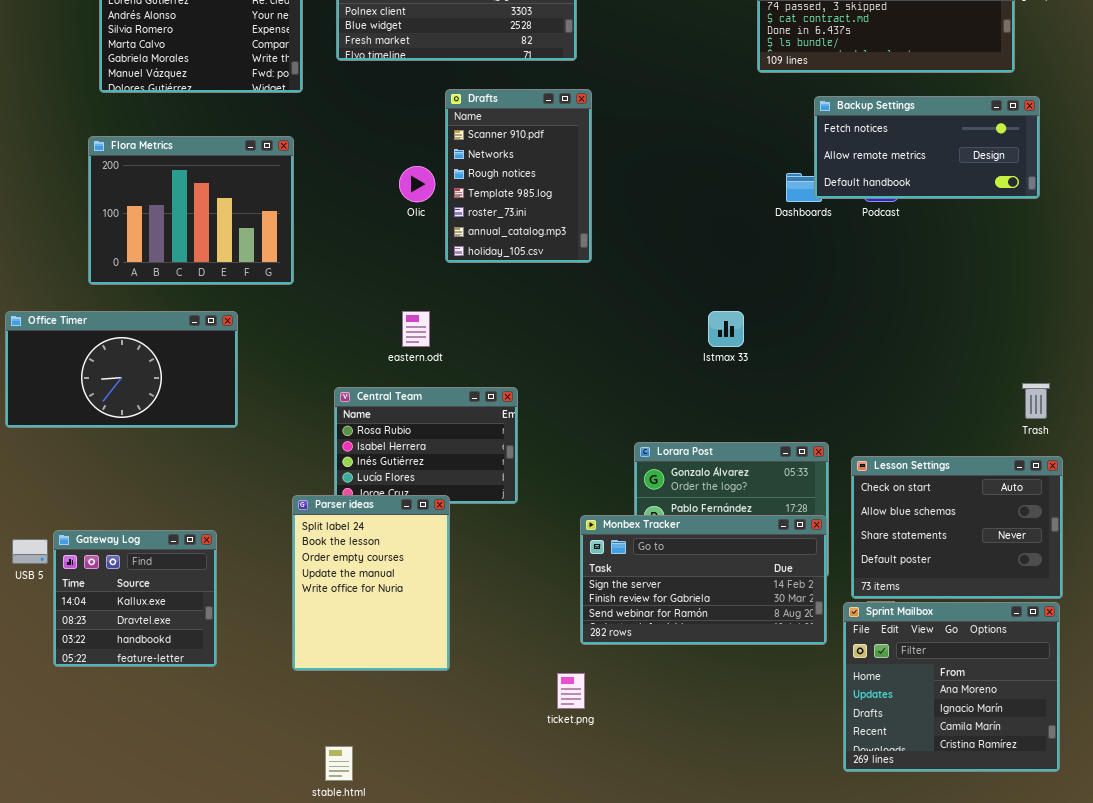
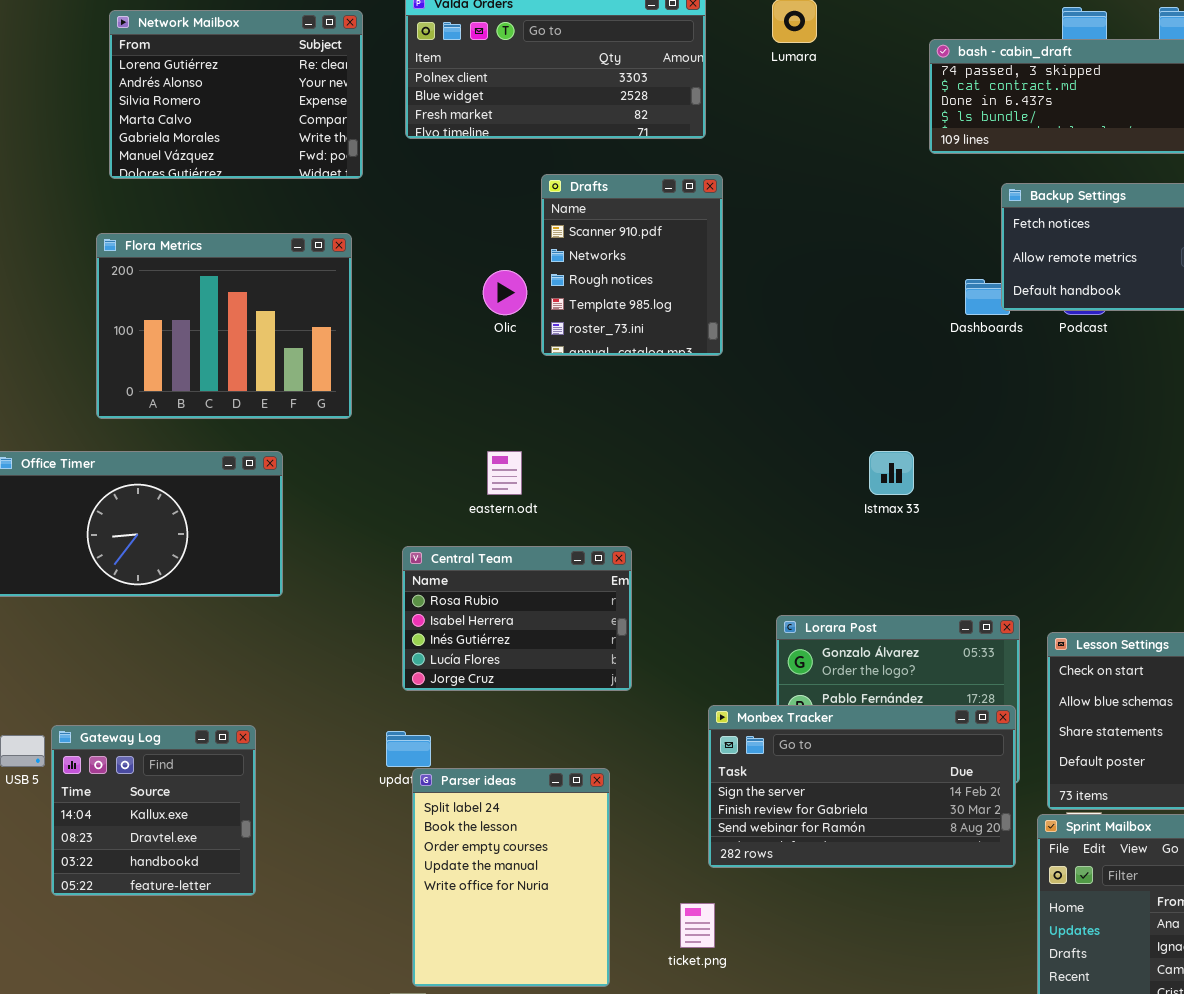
Drafts: [445,89,592,263] -> [541,174,723,356], resized
Parser ideas: [292,495,450,671] -> [412,768,610,987], moved

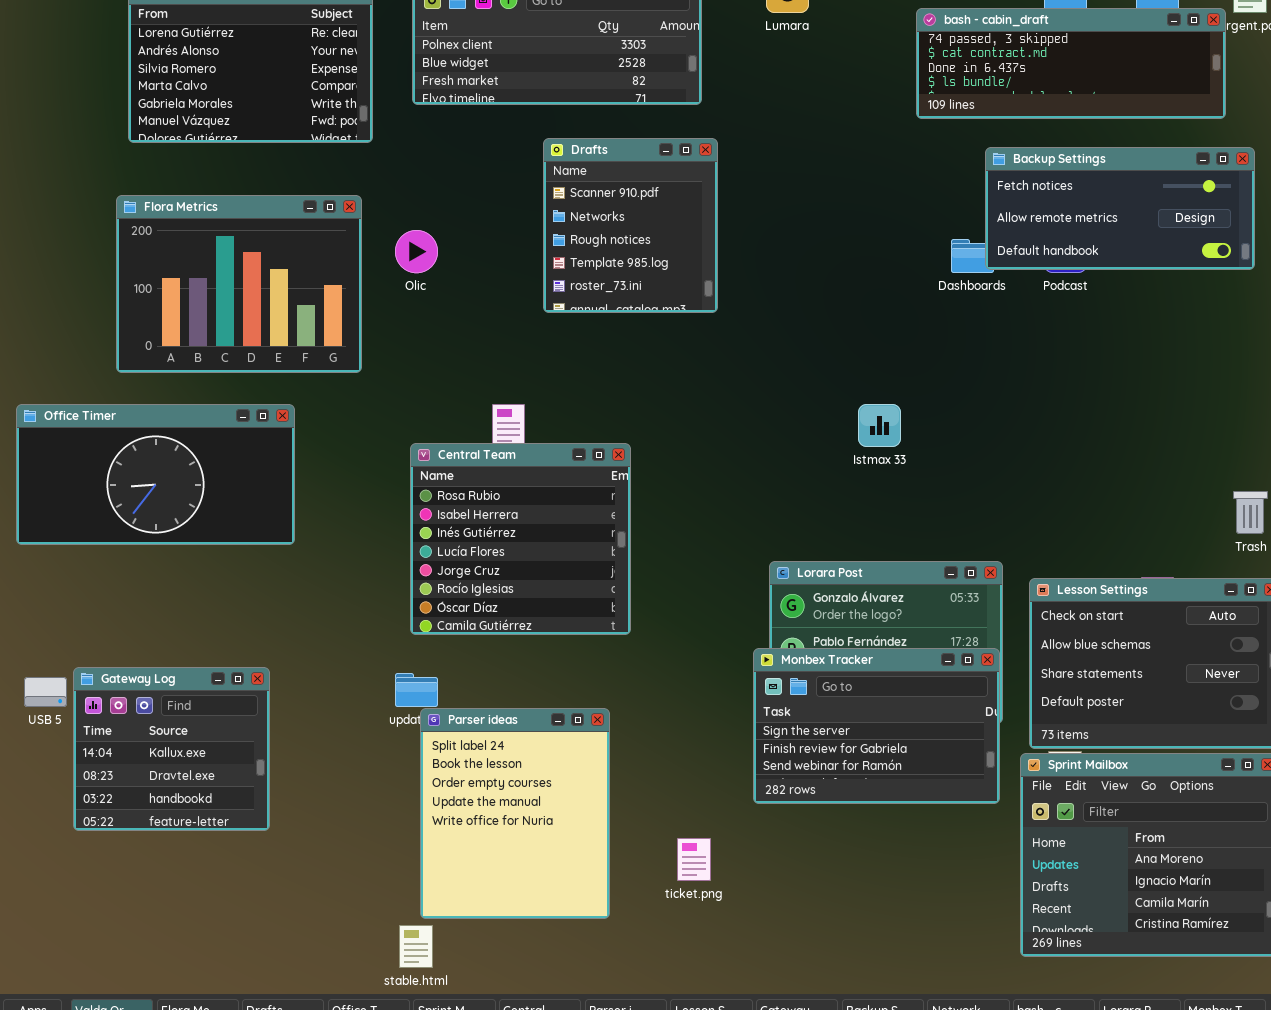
Olic: [483,270,527,315] -> [395,230,438,273], moved
Central Team: [402,546,632,691] -> [410,443,631,635], resized
Monbex Tracker: [708,705,1016,868] -> [753,648,1000,804], resized

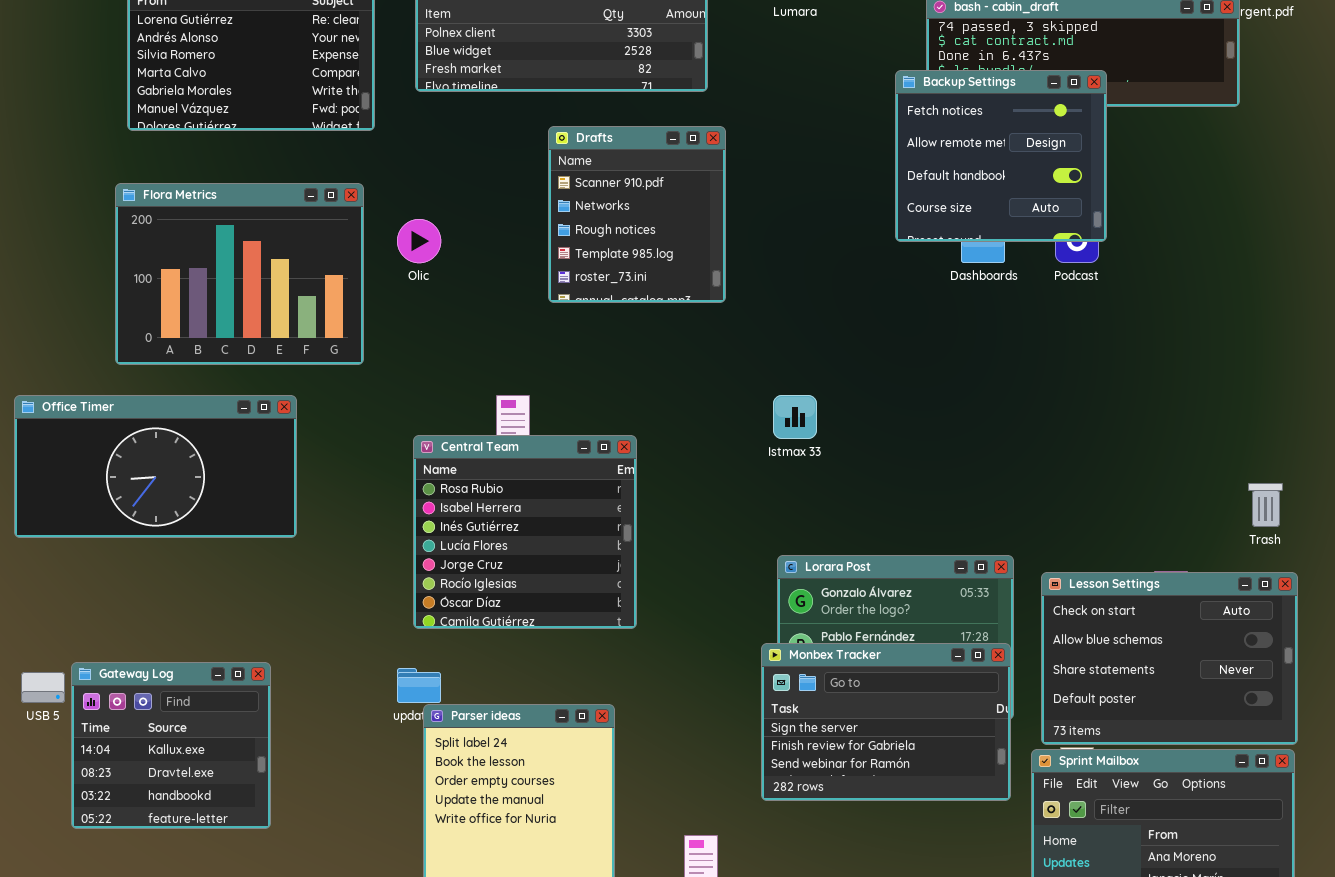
Backup Settings: [985,147,1255,270] -> [895,70,1107,242], moved, resized
Istmax 33: [858,404,901,447] -> [773,395,817,439], moved

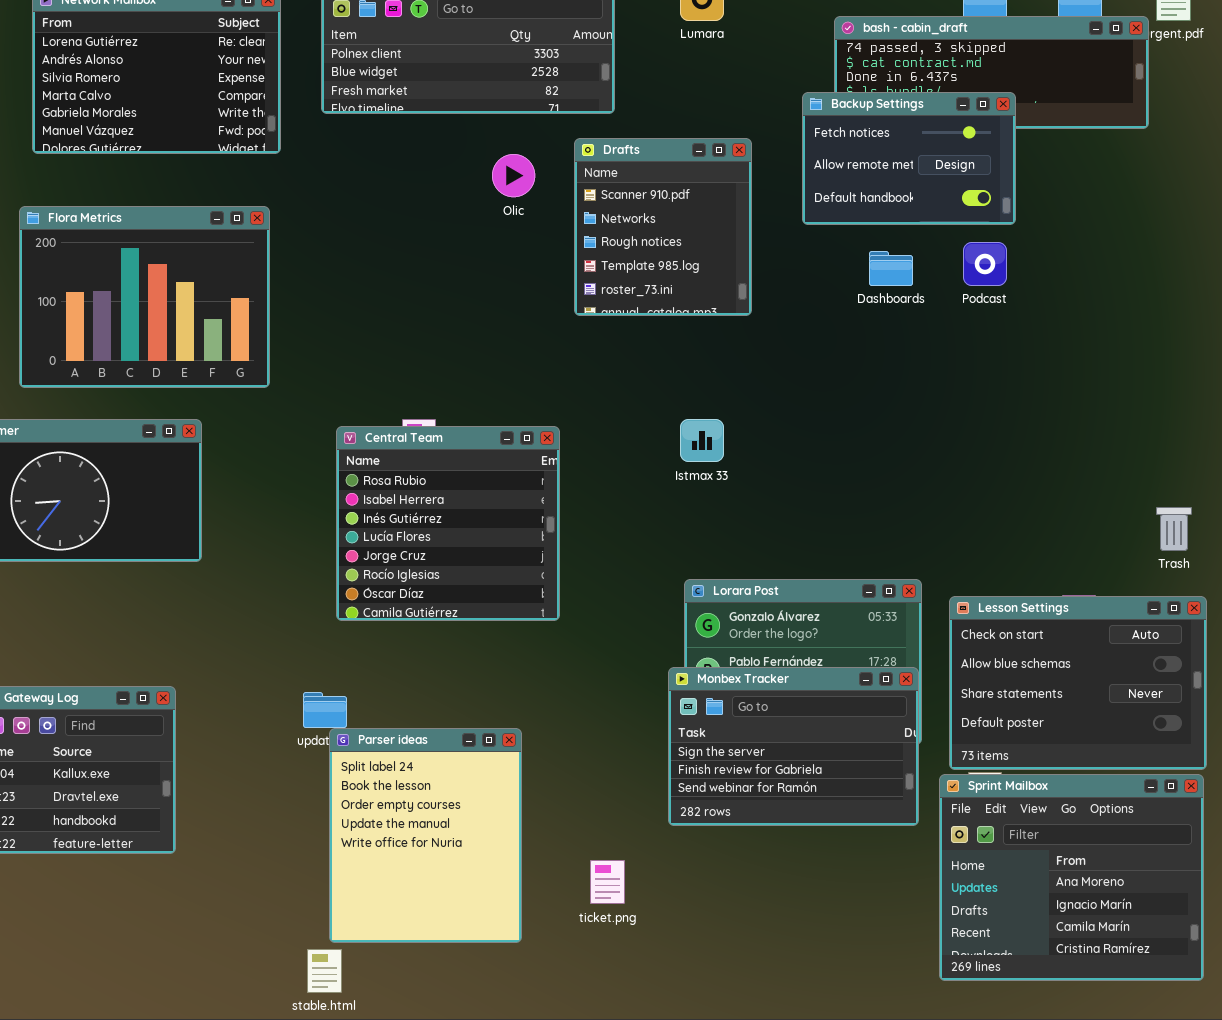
Backup Settings: [895,70,1107,242] -> [802,92,1016,225], resized
Drafts: [548,126,726,303] -> [574,138,752,316], moved
Olic: [397,219,441,263] -> [492,154,535,197], moved
Central Team: [413,435,637,629] -> [336,426,560,621], moved

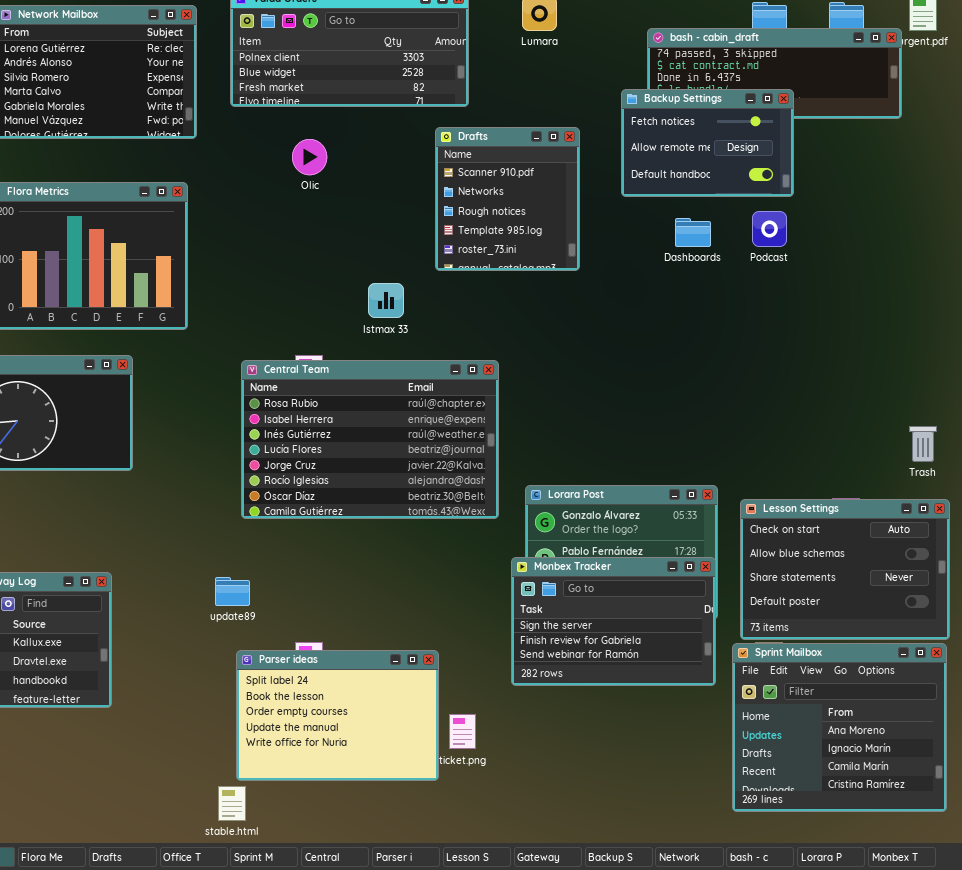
Olic: [492,154,535,197] -> [292,139,327,175], moved
Istmax 33: [680,419,724,462] -> [368,283,404,318], moved
Central Team: [336,426,560,621] -> [241,360,499,519], resized
Parser ideas: [329,728,522,943] -> [236,650,439,781], resized

